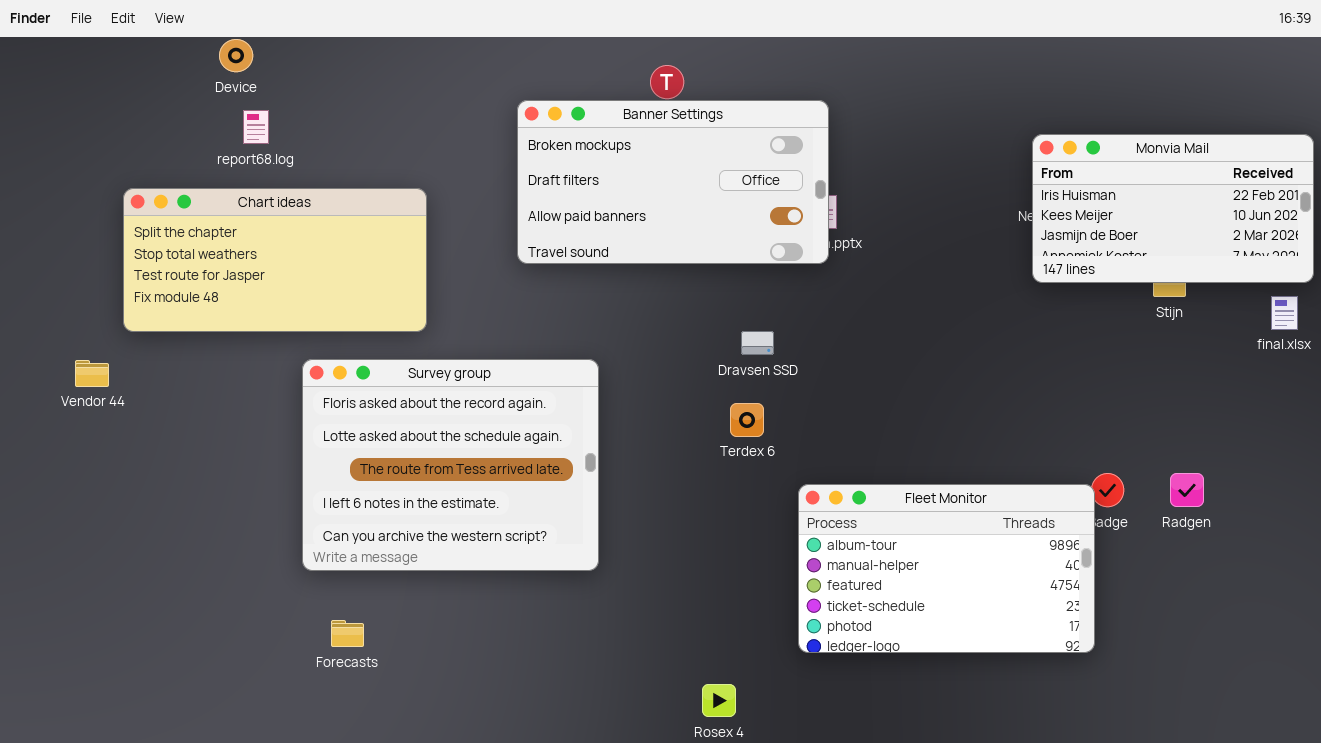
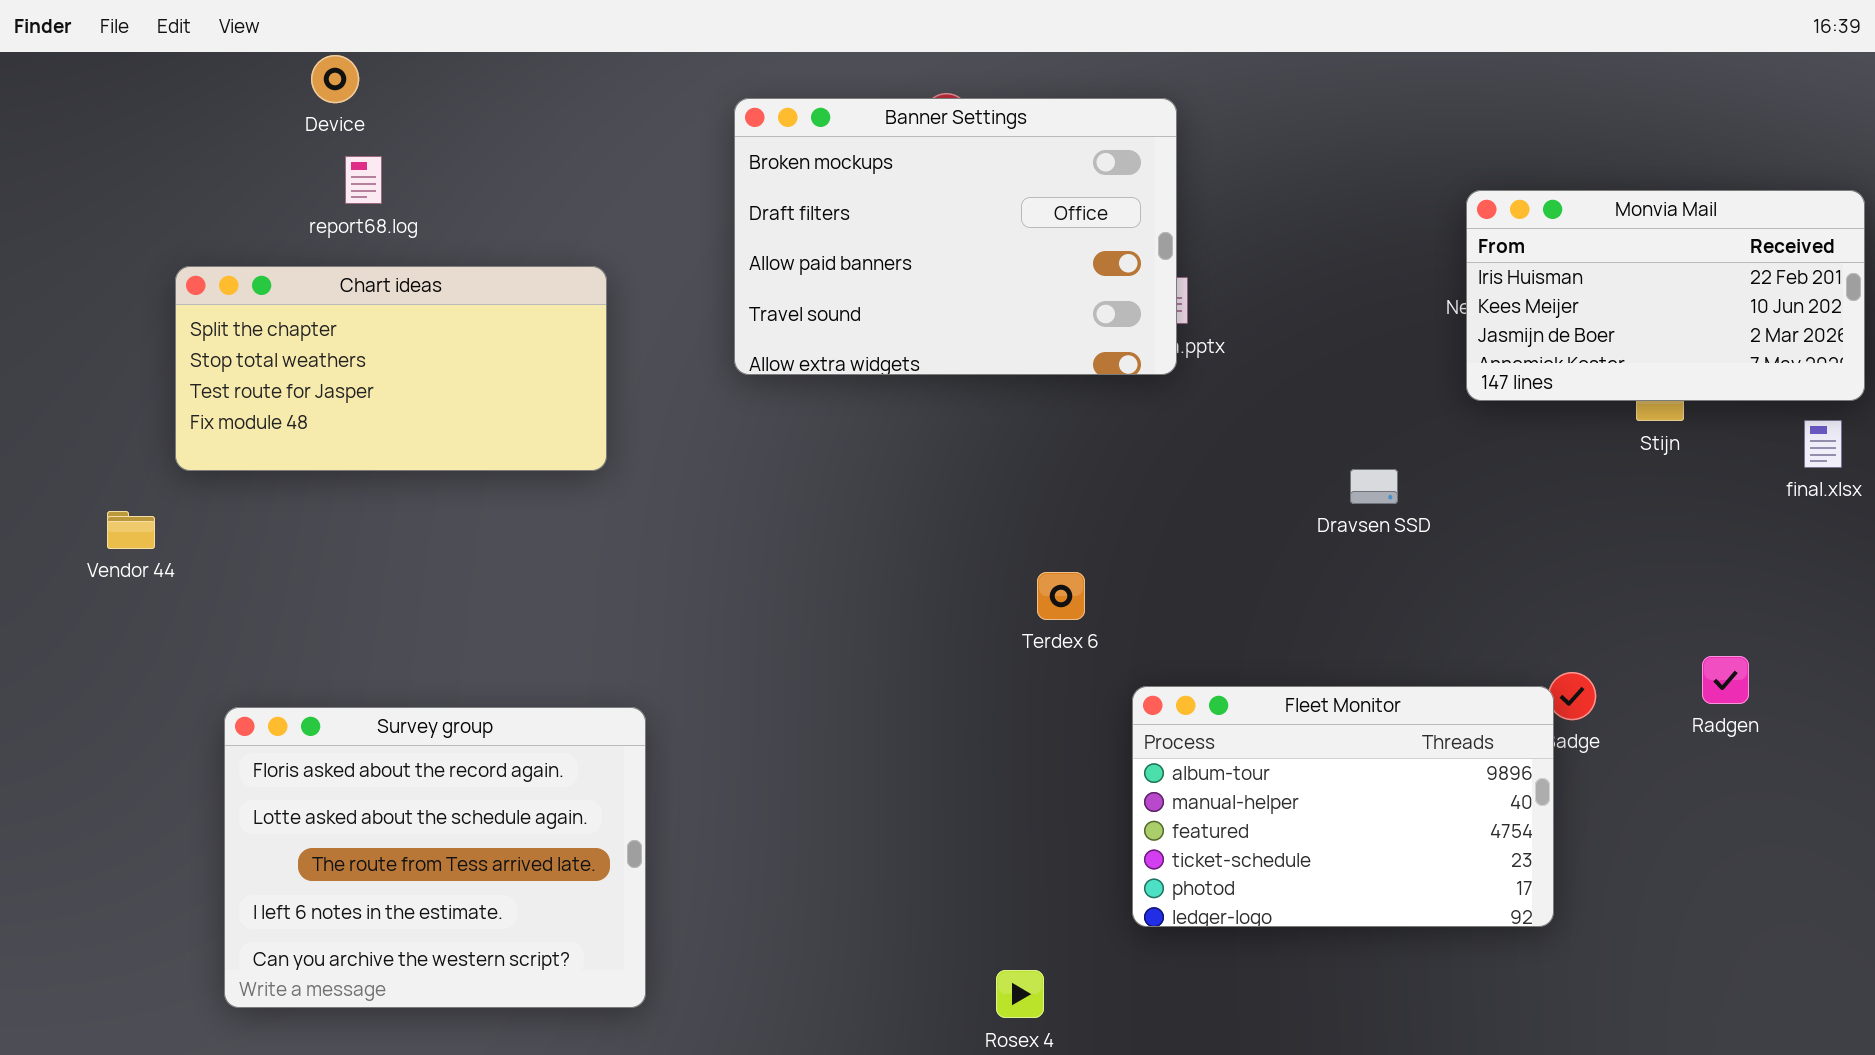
Banner Settings: [517,100,829,264] -> [734,98,1177,375], resized
Dravsen SSD: [741,331,774,355] -> [1350,469,1398,504], moved
Survey group: [302,359,599,571] -> [224,707,646,1008], moved
Radgen: [1170,473,1204,507] -> [1702,656,1749,704], moved

